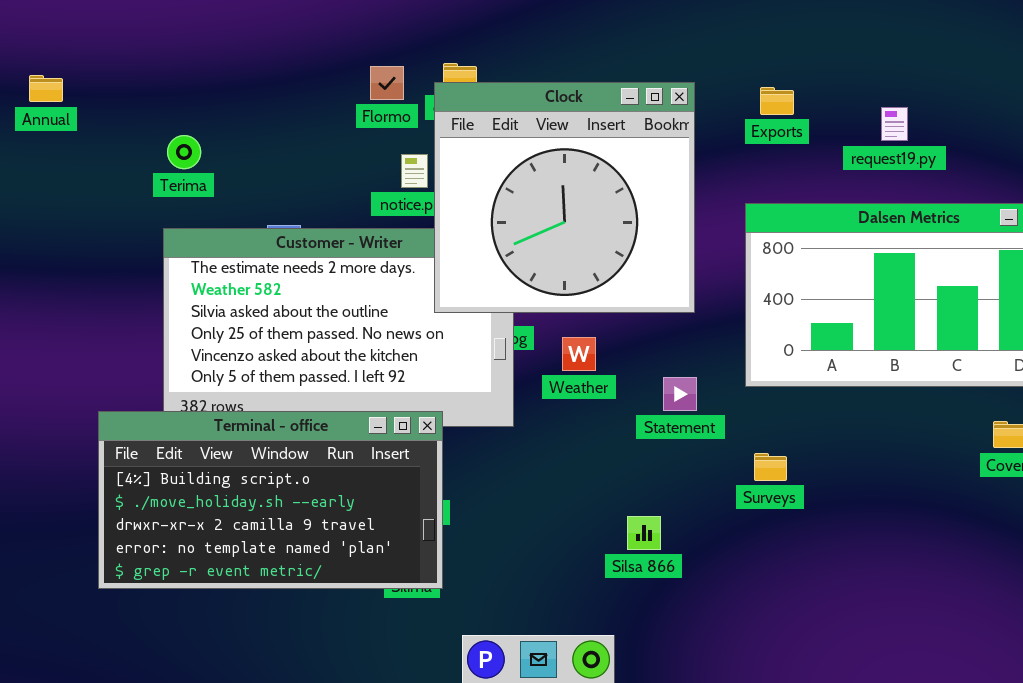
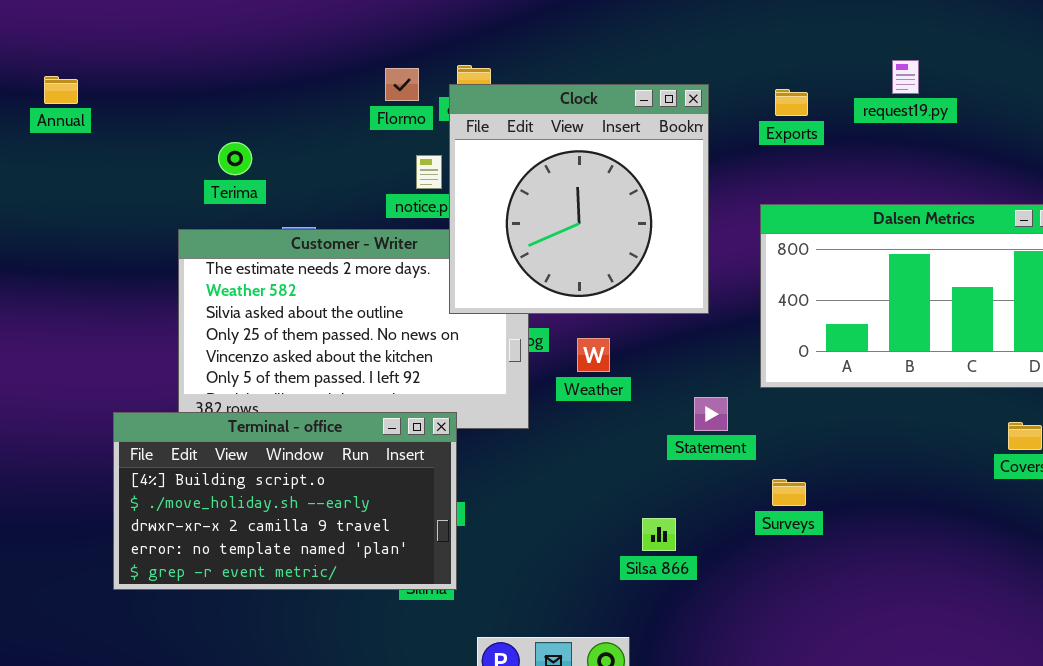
request19.py: [881,107,908,141] -> [892,60,919,94], moved
Terima: [167,135,201,169] -> [218,142,252,175], moved
Statement: [663,377,697,411] -> [694,397,728,431], moved
Surveys: [754,453,787,481] -> [772,479,806,506], moved

